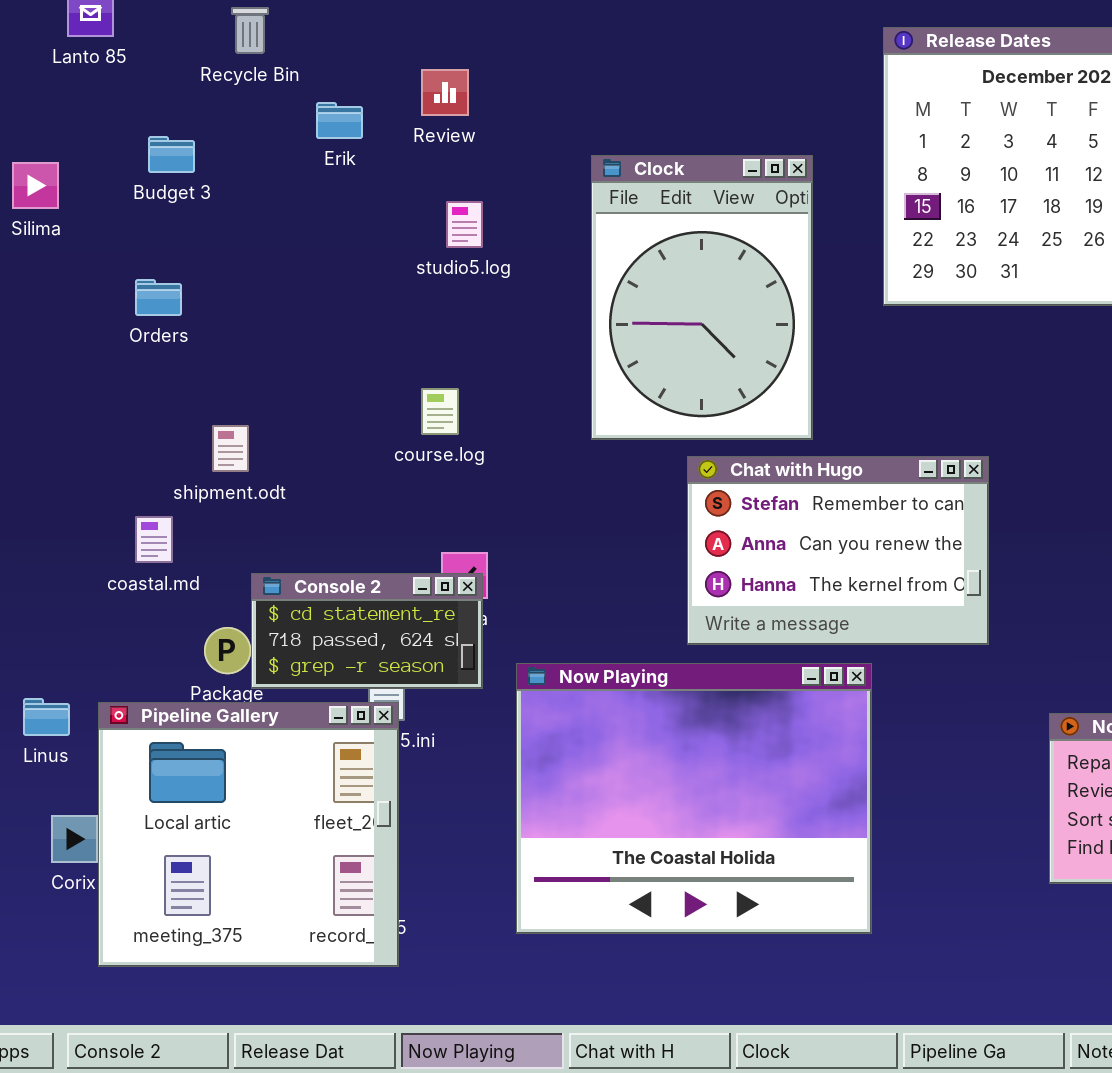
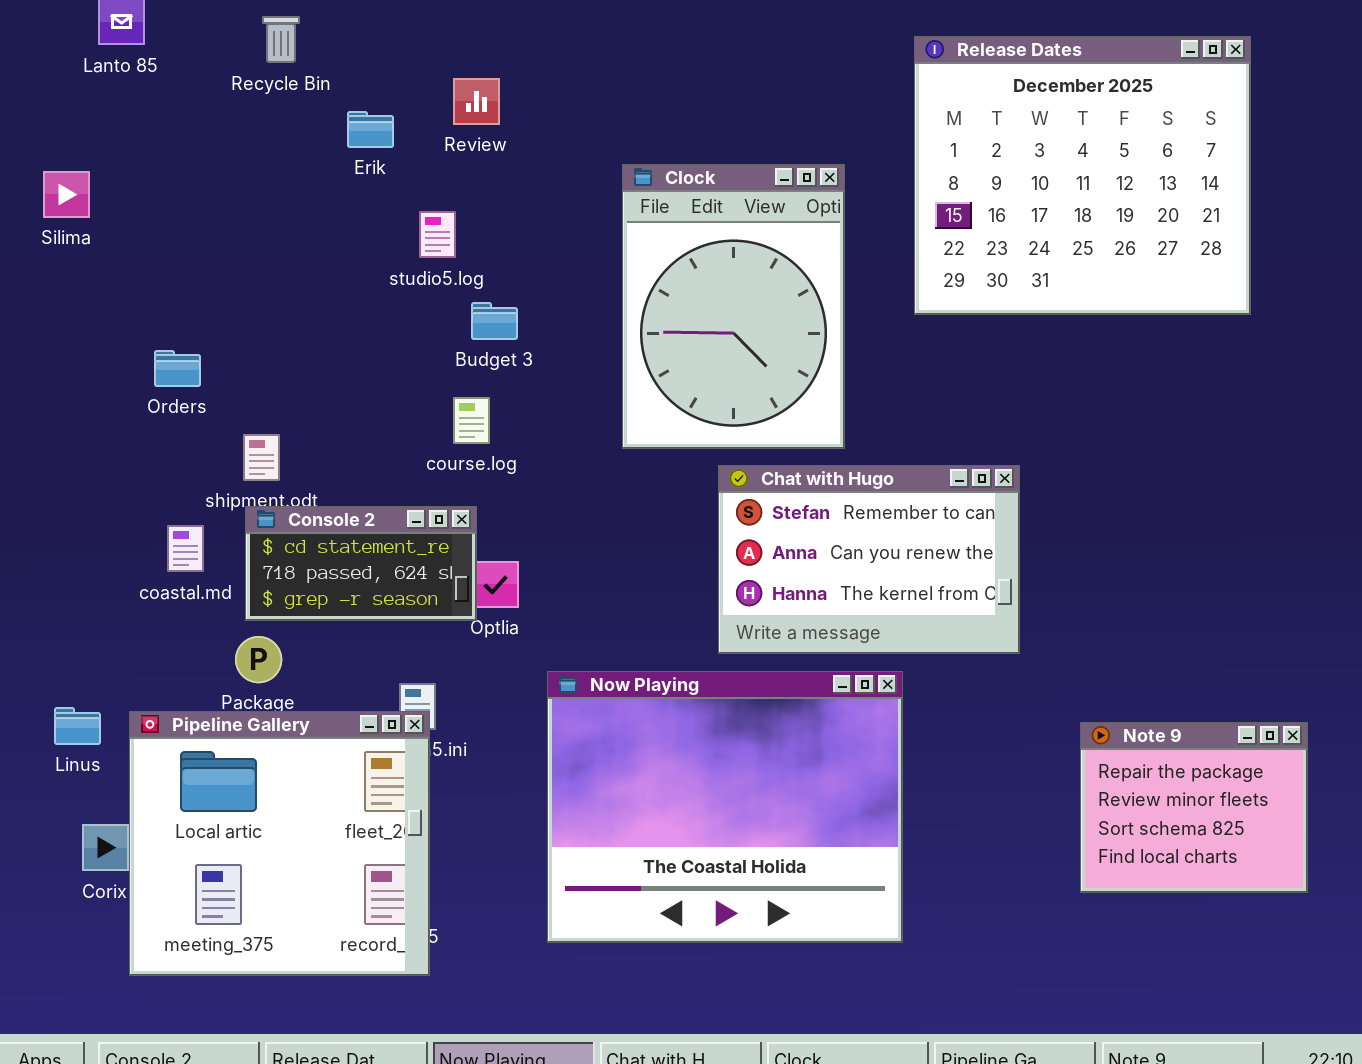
Budget 3: [148,136,195,173] -> [471,302,518,340], moved
studio5.log: [446,201,483,248] -> [419,211,456,258], moved
Orders: [135,279,182,316] -> [154,350,201,387], moved
Console 2: [251,573,483,689] -> [245,506,477,621], moved

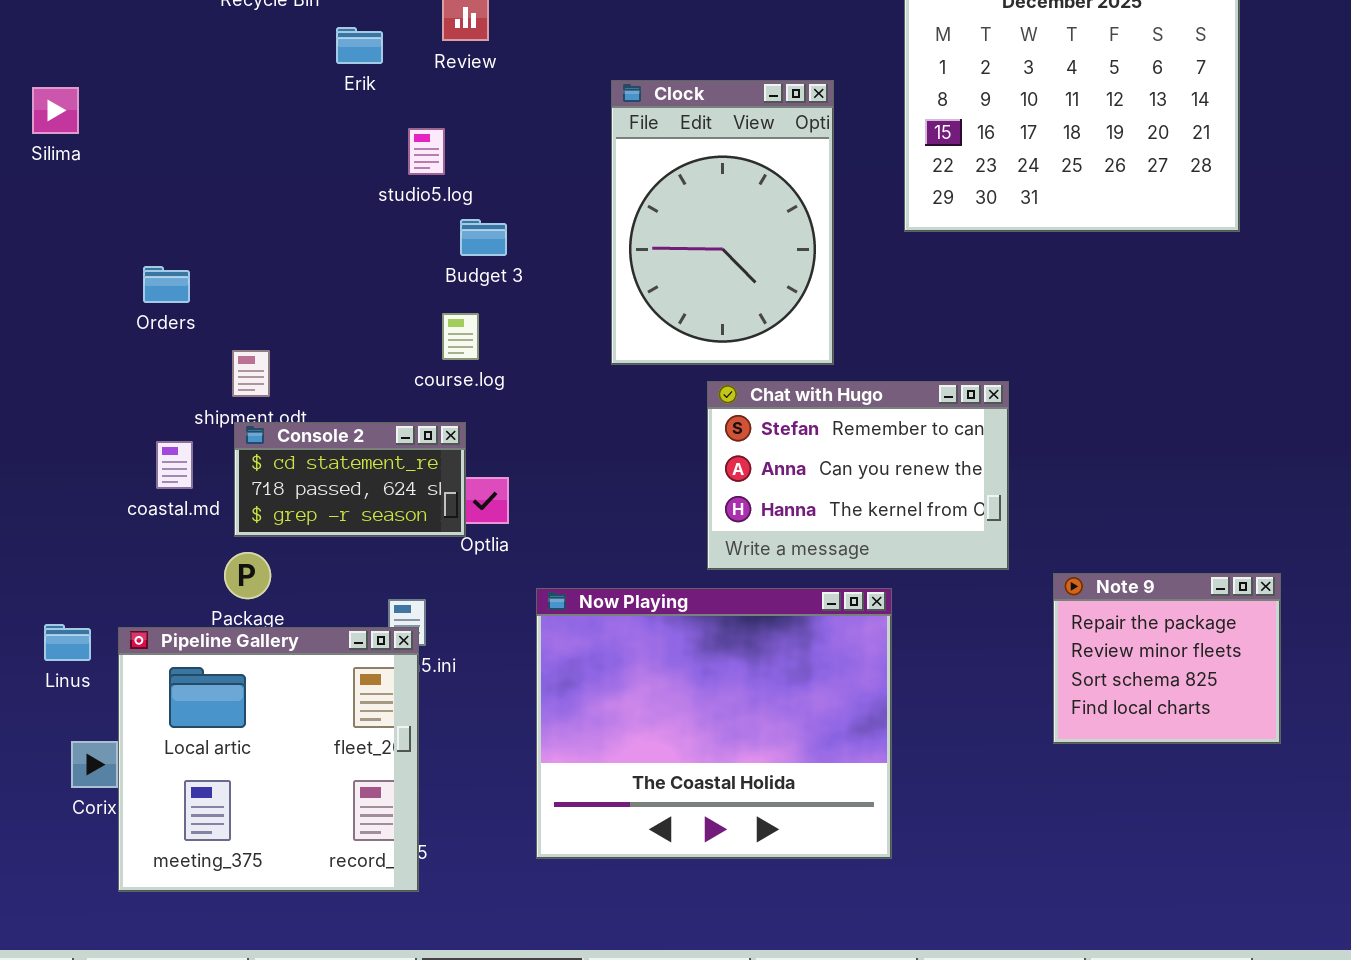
Note 9: [1080,722,1308,893] -> [1053,573,1281,744], moved

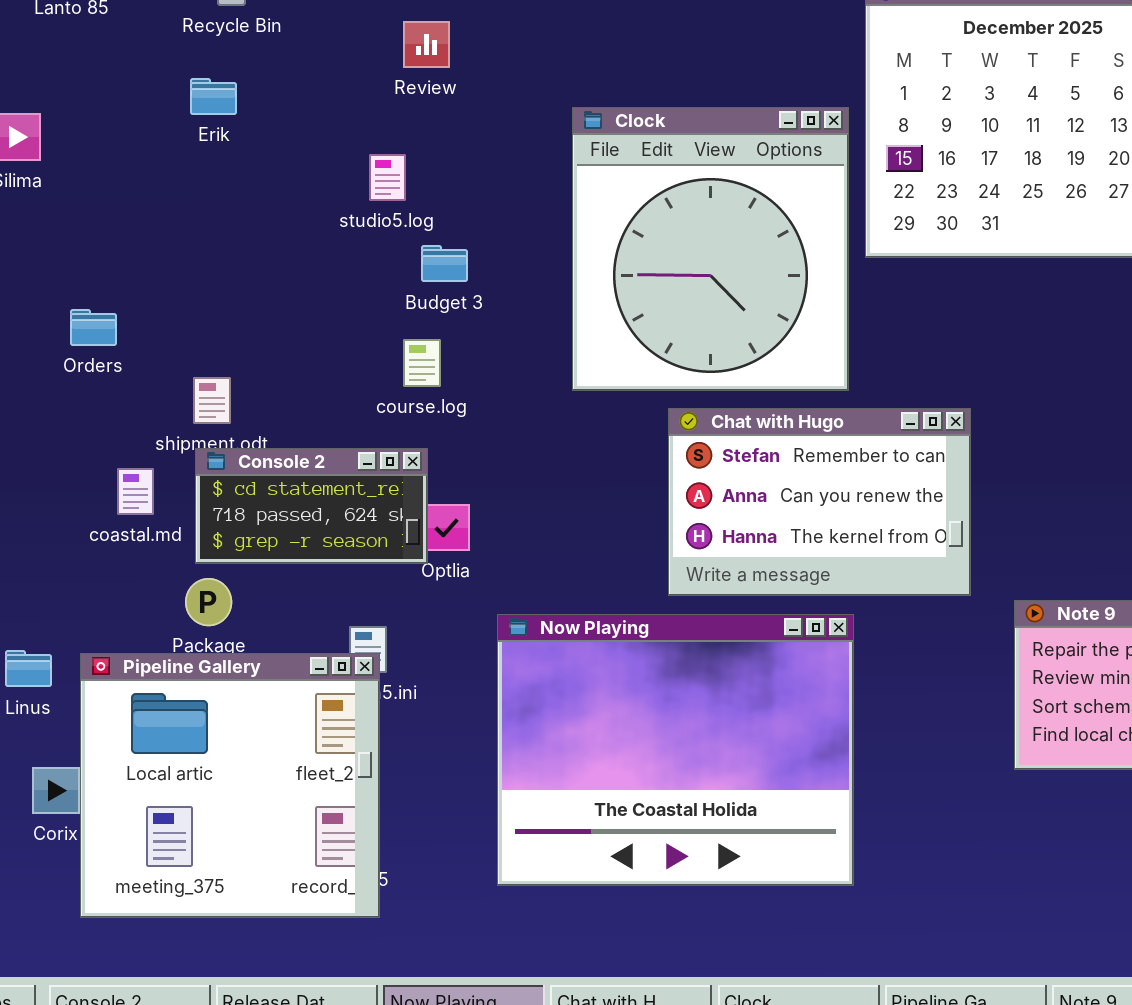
Erik: [336,27,383,64] -> [190,78,237,115], moved
Clock: [611,80,834,365] -> [572,107,849,391], resized
Orders: [143,266,190,303] -> [70,309,117,346], moved

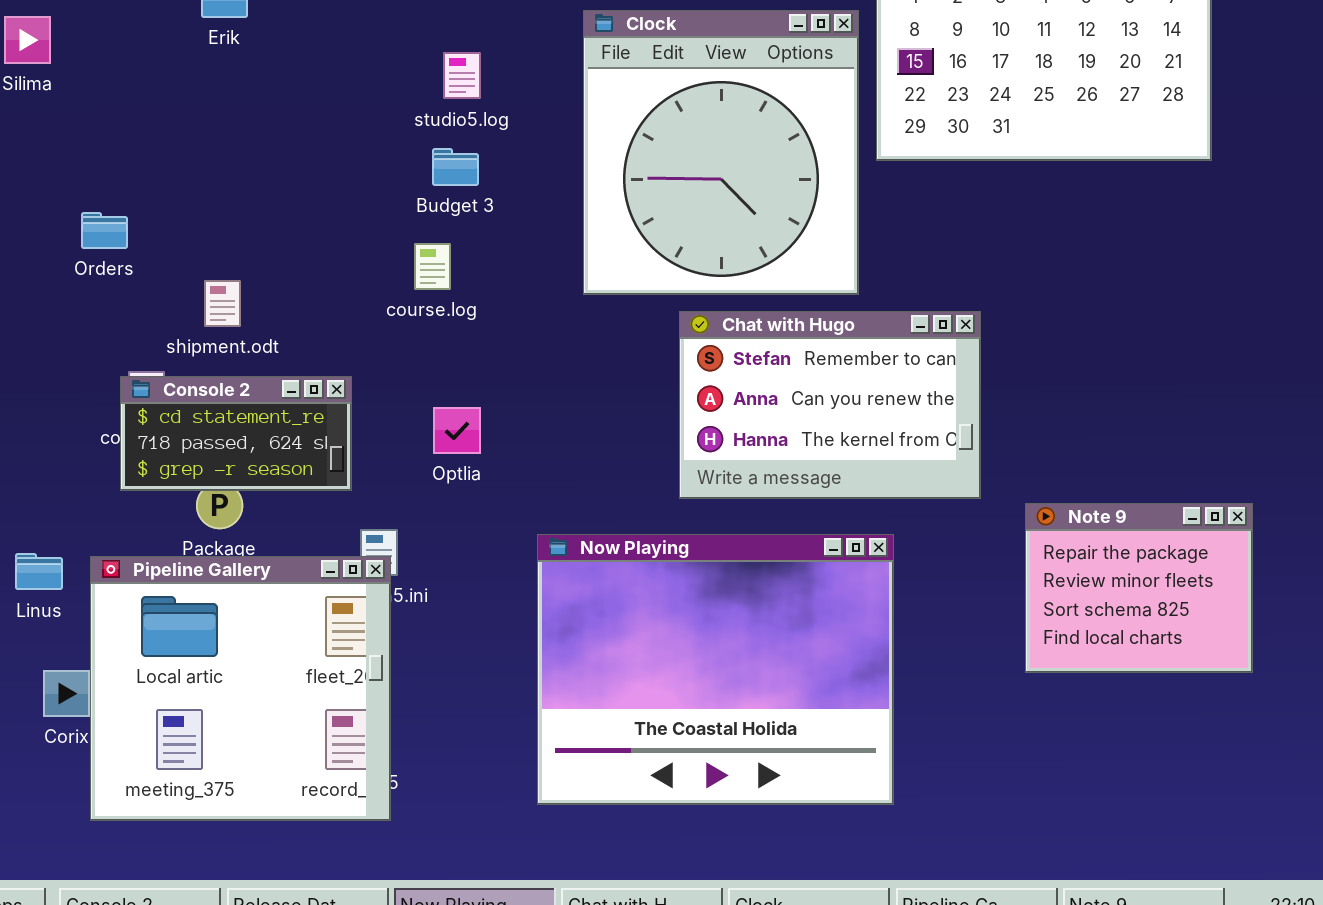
studio5.log: [369,154,406,201] -> [443,52,481,99], moved
Console 2: [195,448,428,564] -> [120,376,352,491], moved
Now Playing: [497,614,854,886] -> [537,534,894,805], moved

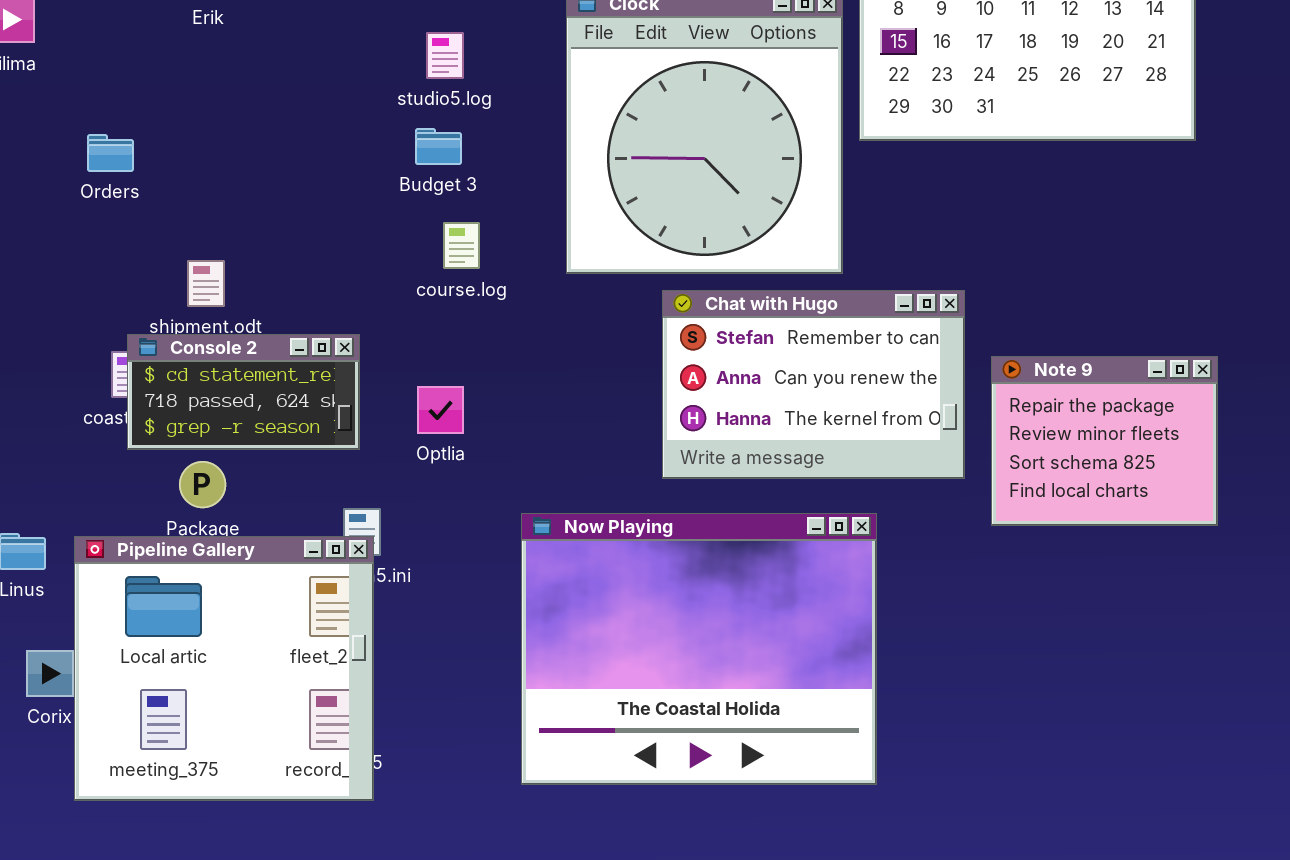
Orders: [81,212,128,249] -> [87,134,134,172], moved
course.log: [414,243,451,290] -> [443,222,480,269], moved
Console 2: [120,376,352,491] -> [127,334,360,450], moved
Note 9: [1025,503,1253,673] -> [991,356,1218,526], moved

